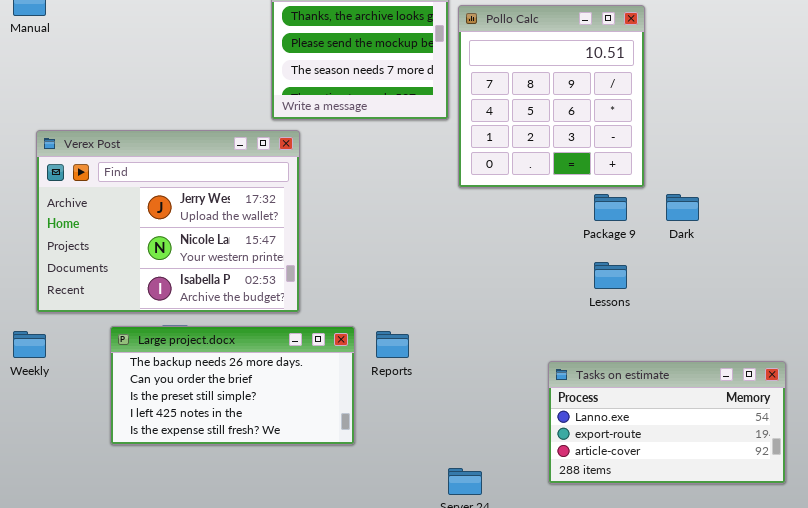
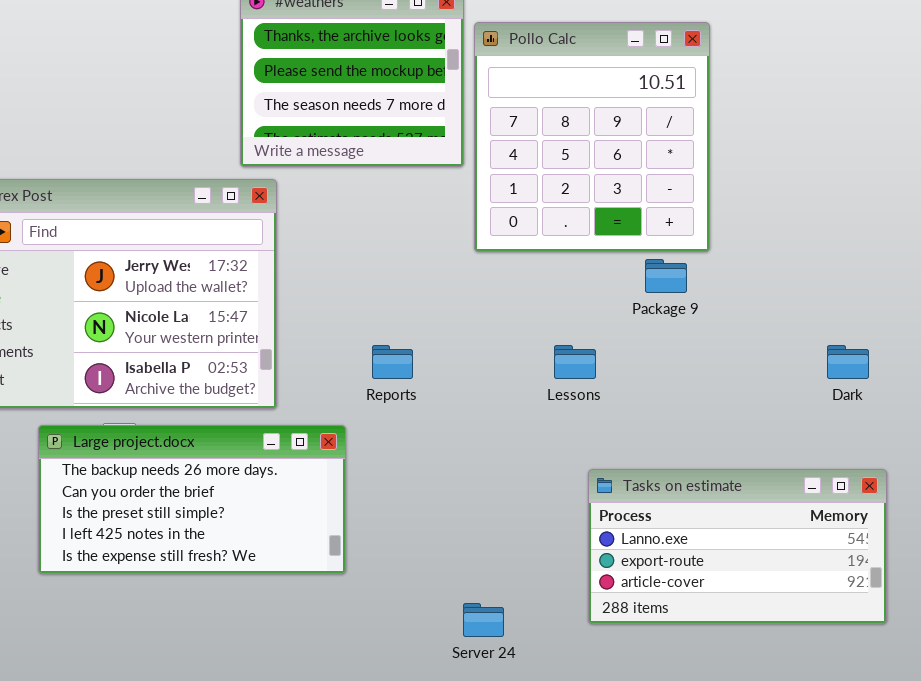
Dark: [666,194,699,221] -> [827,345,869,379], moved
Lessons: [594,262,627,289] -> [554,345,596,379], moved
Reports: [376,331,409,358] -> [372,345,413,379], moved

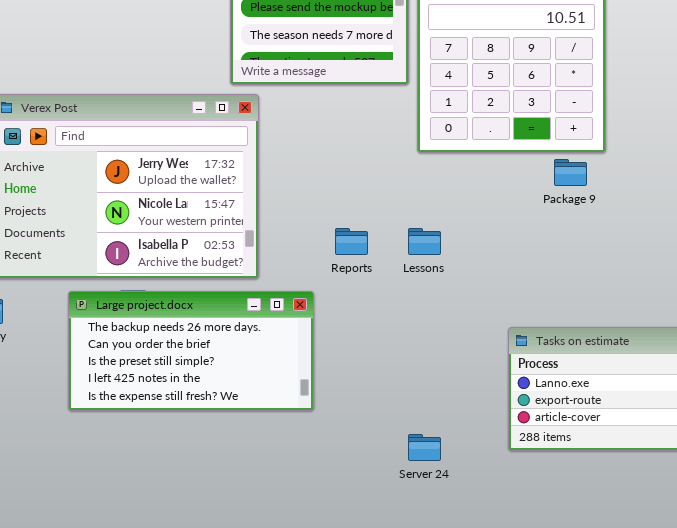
Lessons: [554,345,596,379] -> [408,228,441,255], moved

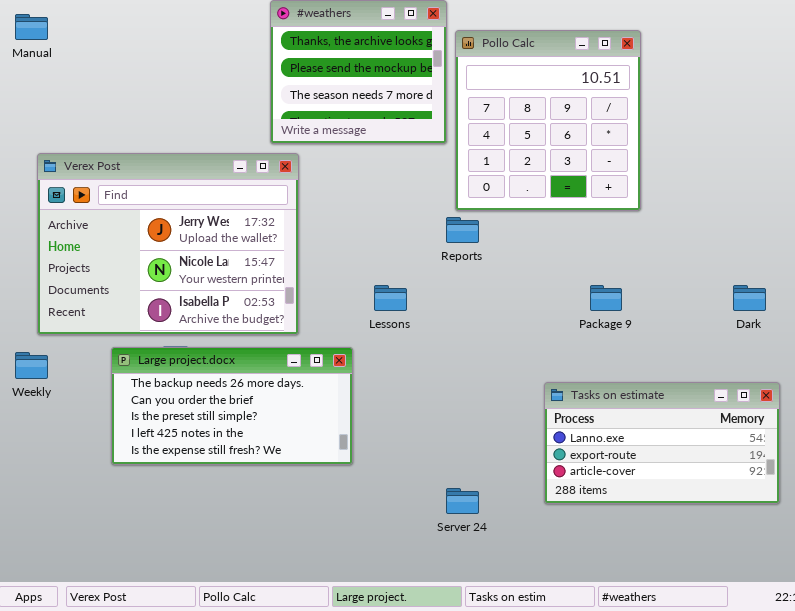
Package 9: [554,159,587,186] -> [590,285,622,311], moved
Reports: [335,228,368,255] -> [446,217,479,243], moved
Lessons: [408,228,441,255] -> [374,285,407,311], moved

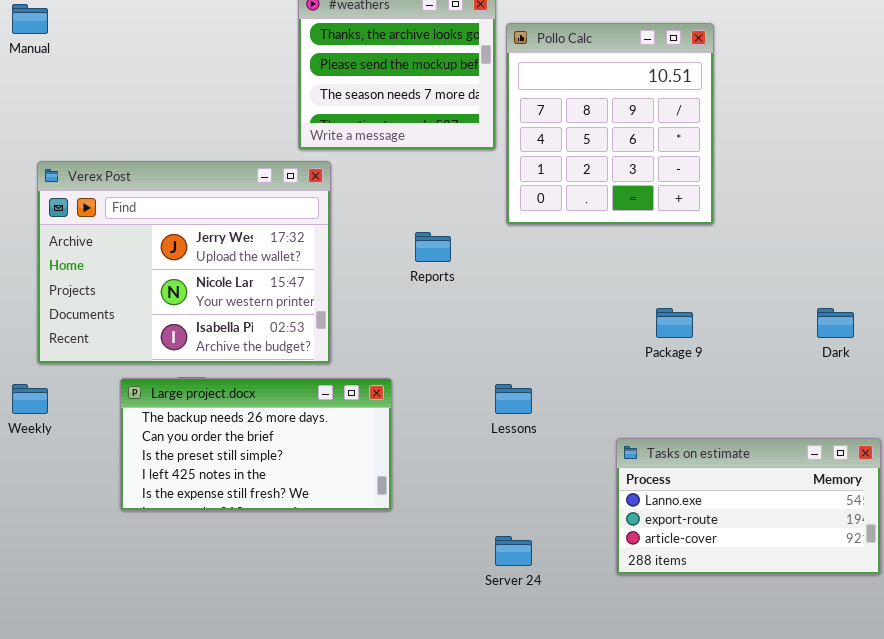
Reports: [446,217,479,243] -> [415,232,451,262], moved
Lessons: [374,285,407,311] -> [495,384,532,414], moved
Tasks on estimate: [544,382,780,504] -> [616,438,881,575], moved

